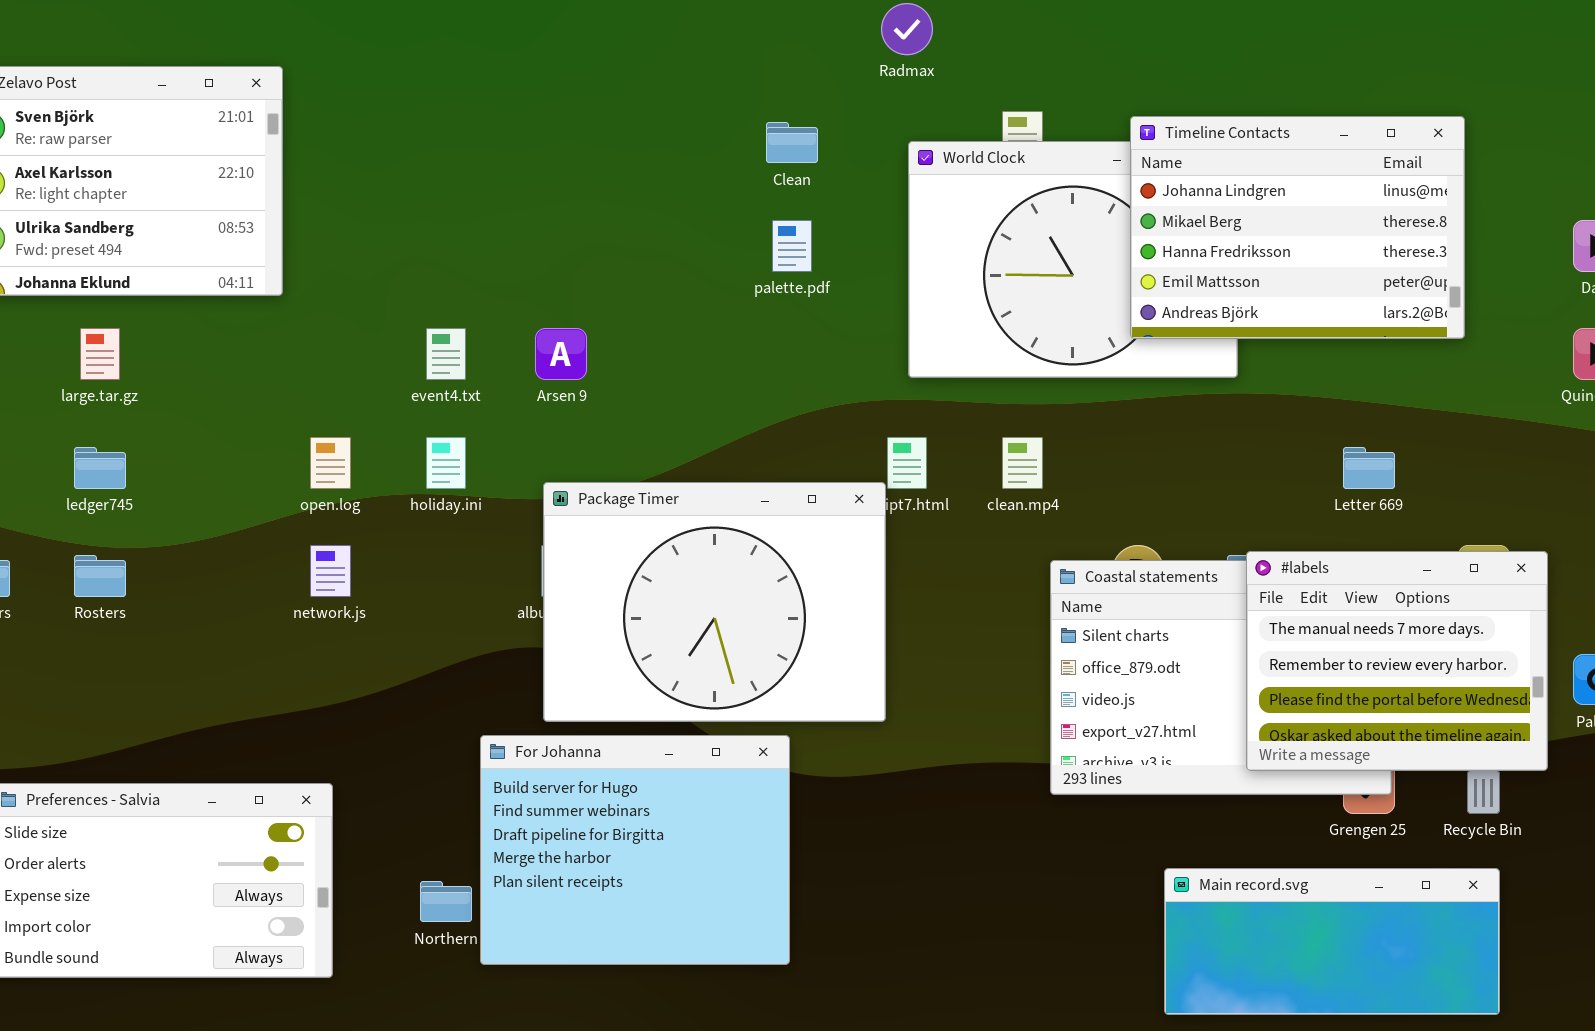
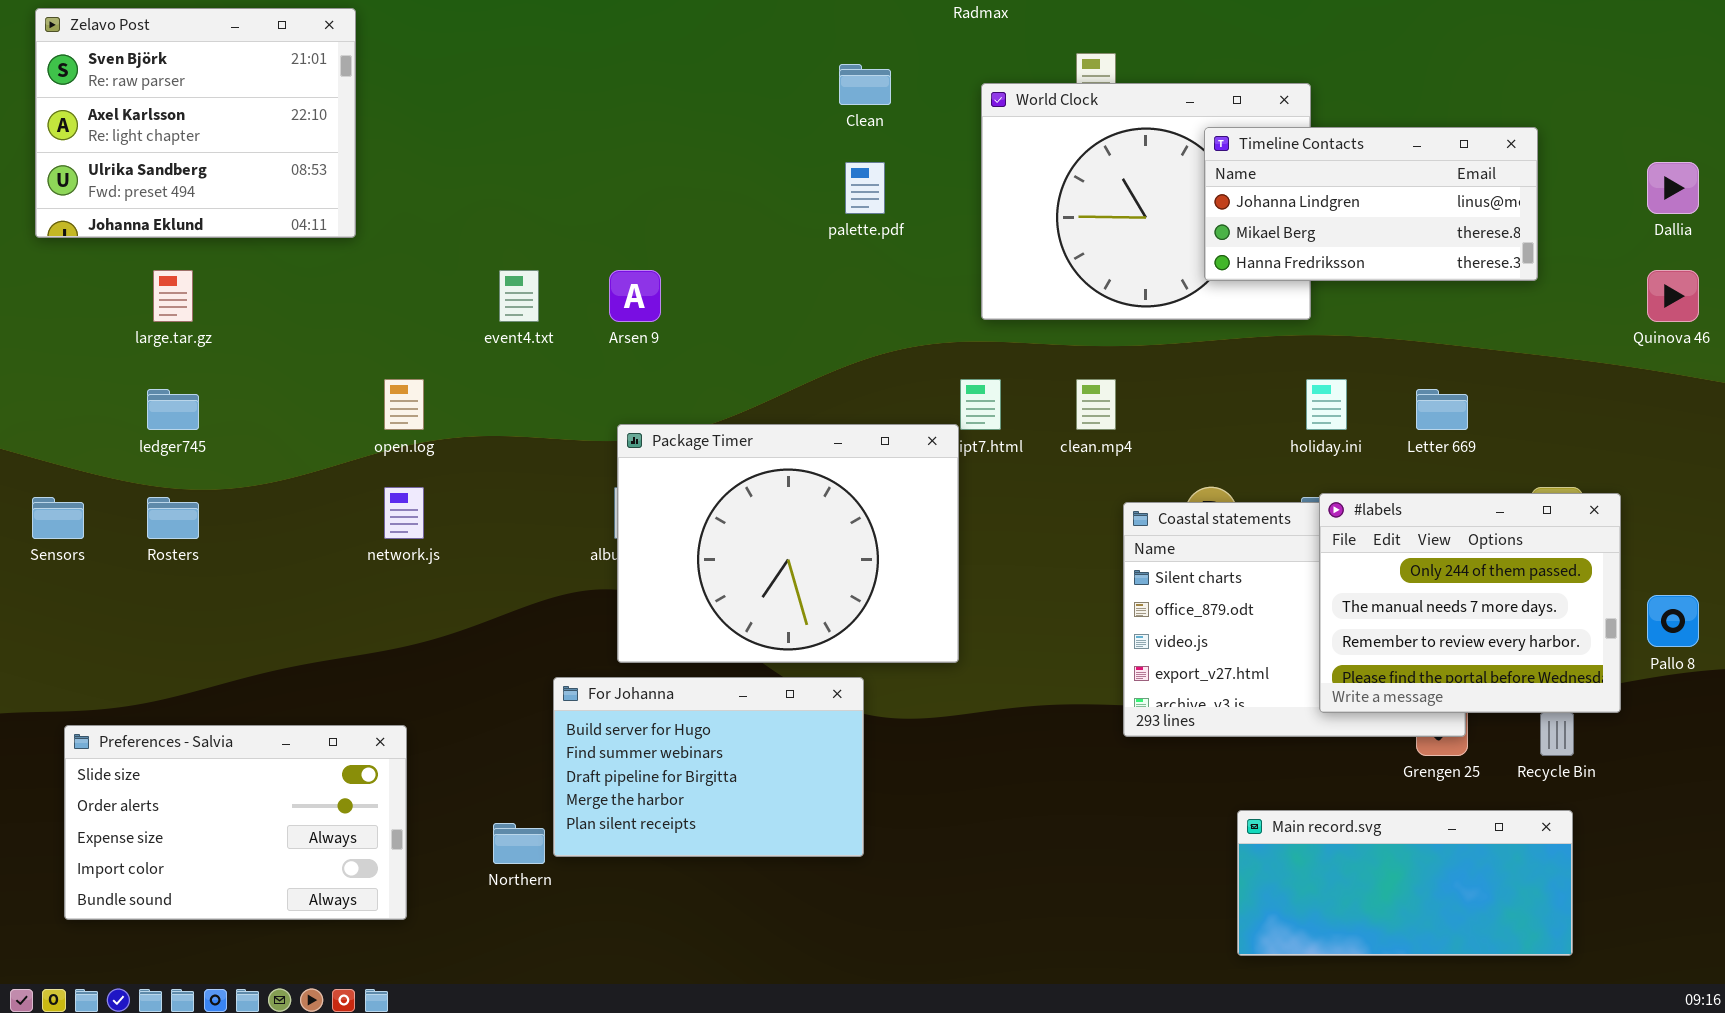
Timeline Contacts: [1130,116,1465,339] -> [1204,127,1538,281], resized
holiday.ini: [426,437,466,489] -> [1306,379,1347,430], moved
#labels: [1246,551,1548,771] -> [1319,493,1621,713], scrolled up 1 row
For Johanna: [480,735,790,965] -> [553,677,864,857], resized

